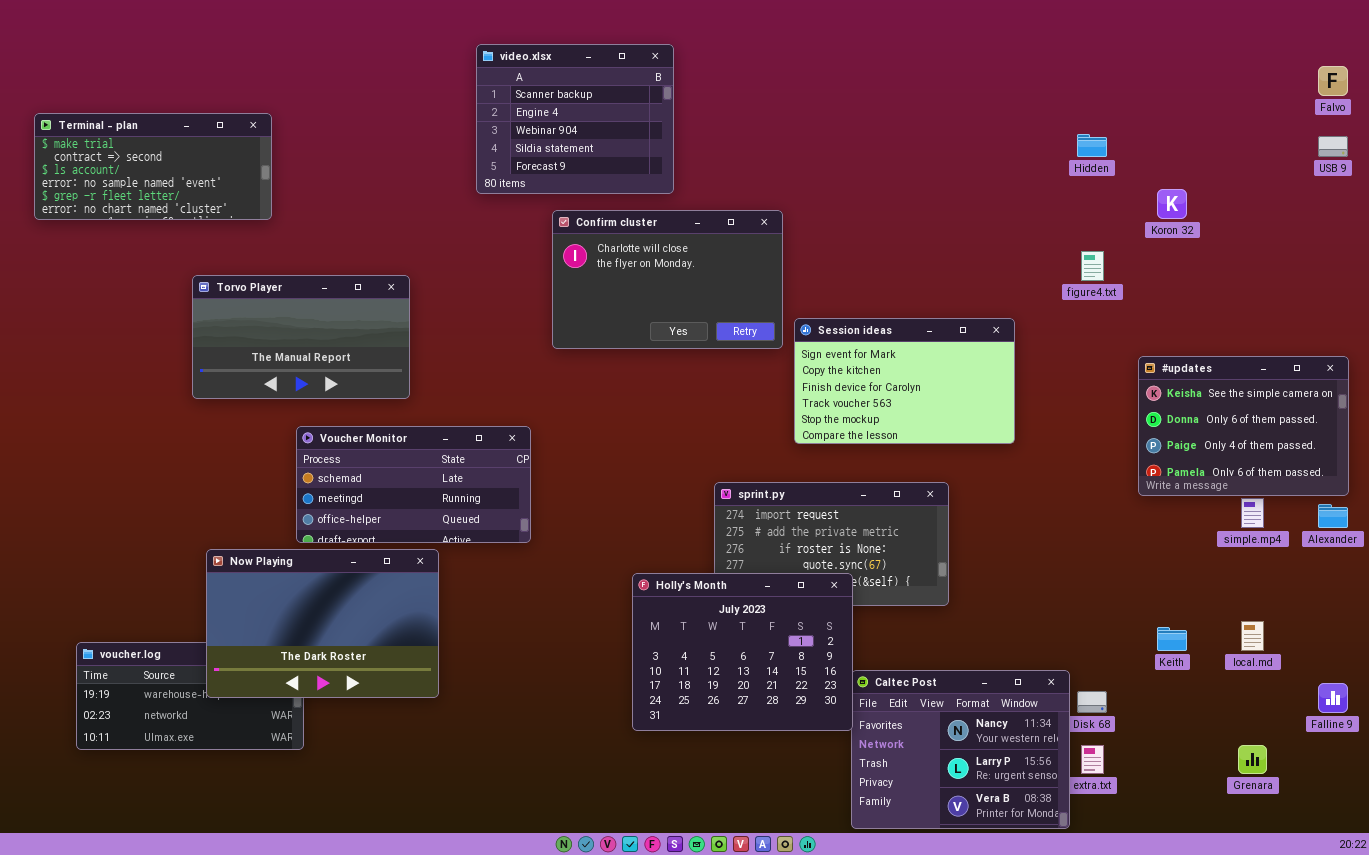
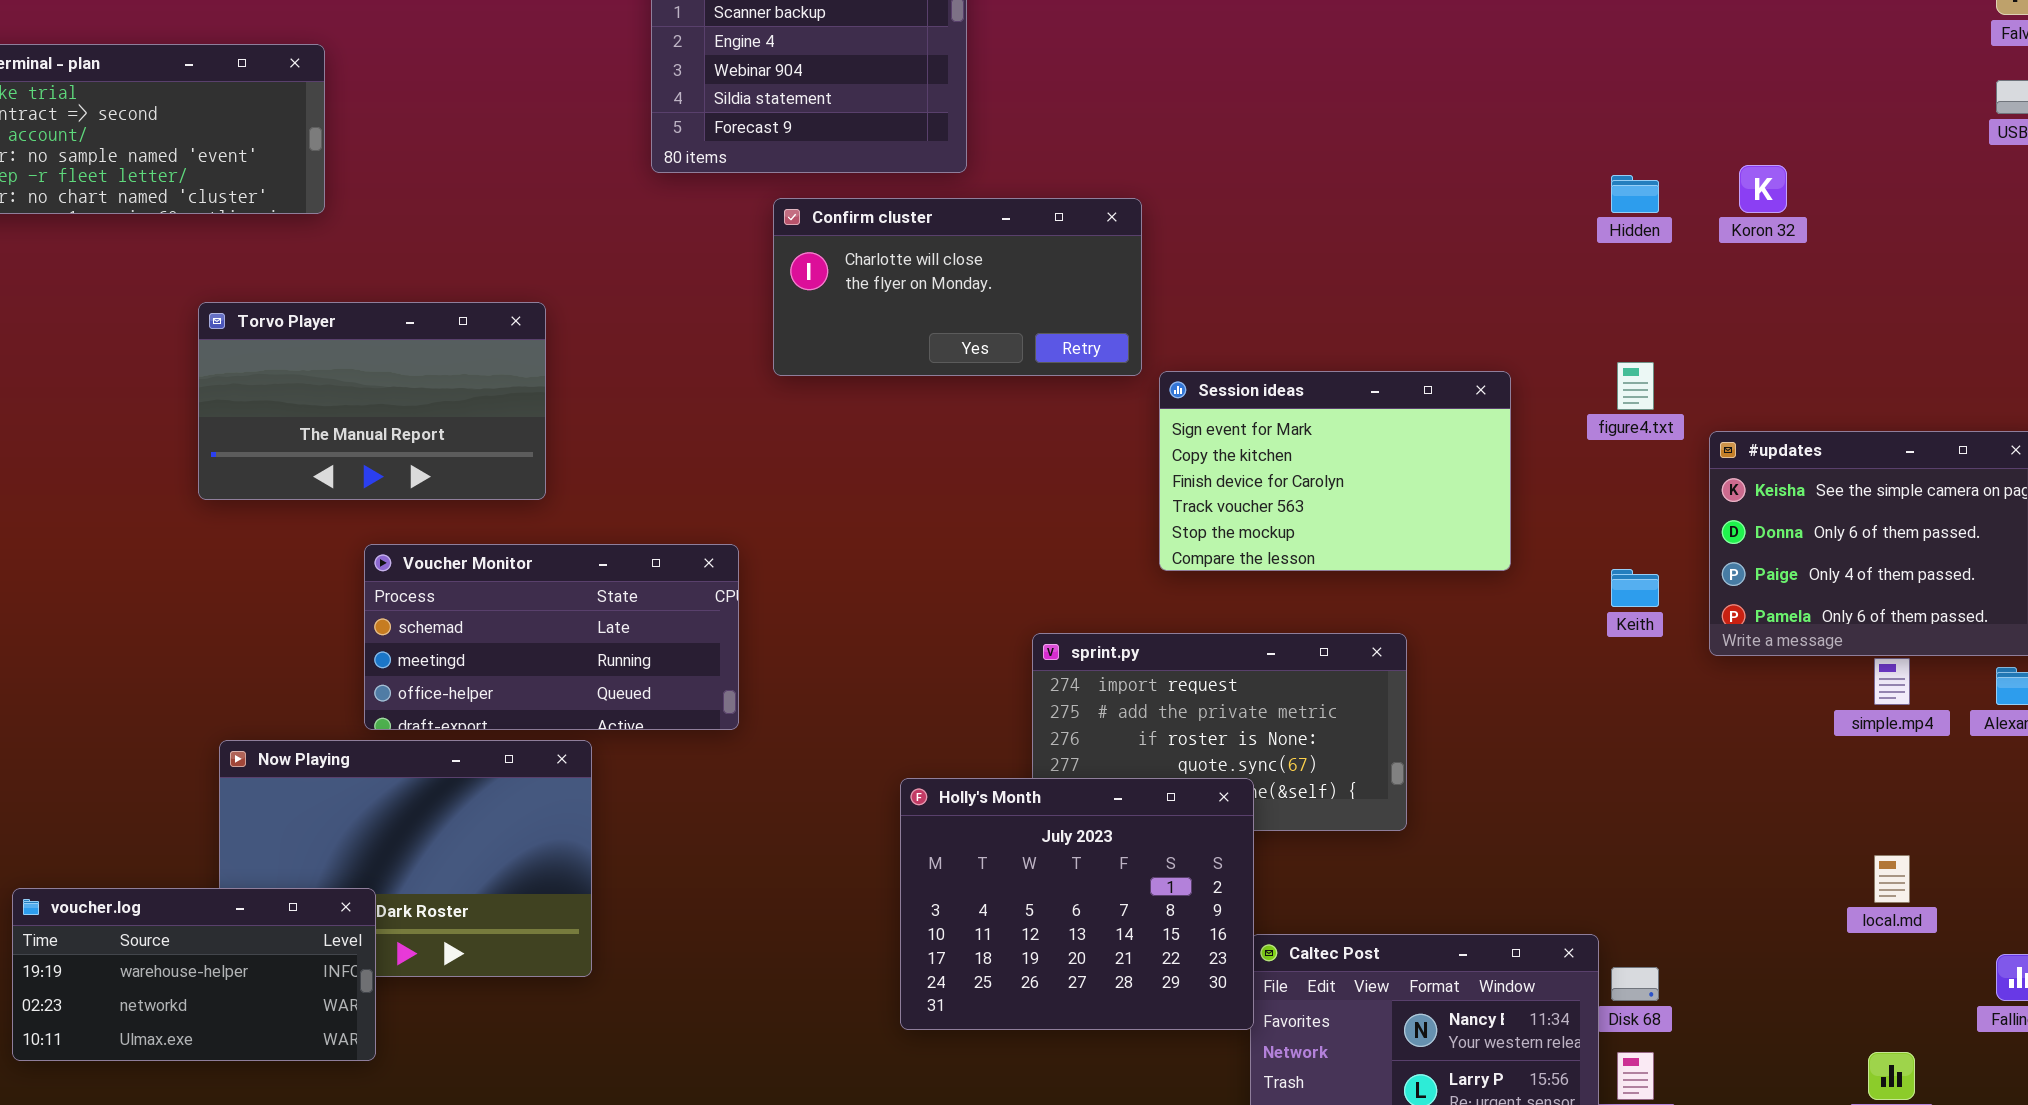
Hidden: [1077,134,1107,157] -> [1611,175,1659,213], moved
Confirm cluster: [552,210,783,349] -> [773,198,1142,376], resized
figure4.txt: [1081,251,1104,281] -> [1617,362,1654,410], moved
Keith: [1157,627,1187,651] -> [1611,569,1659,607], moved
voucher.log: [76,642,304,750] -> [12,888,376,1061], raised

